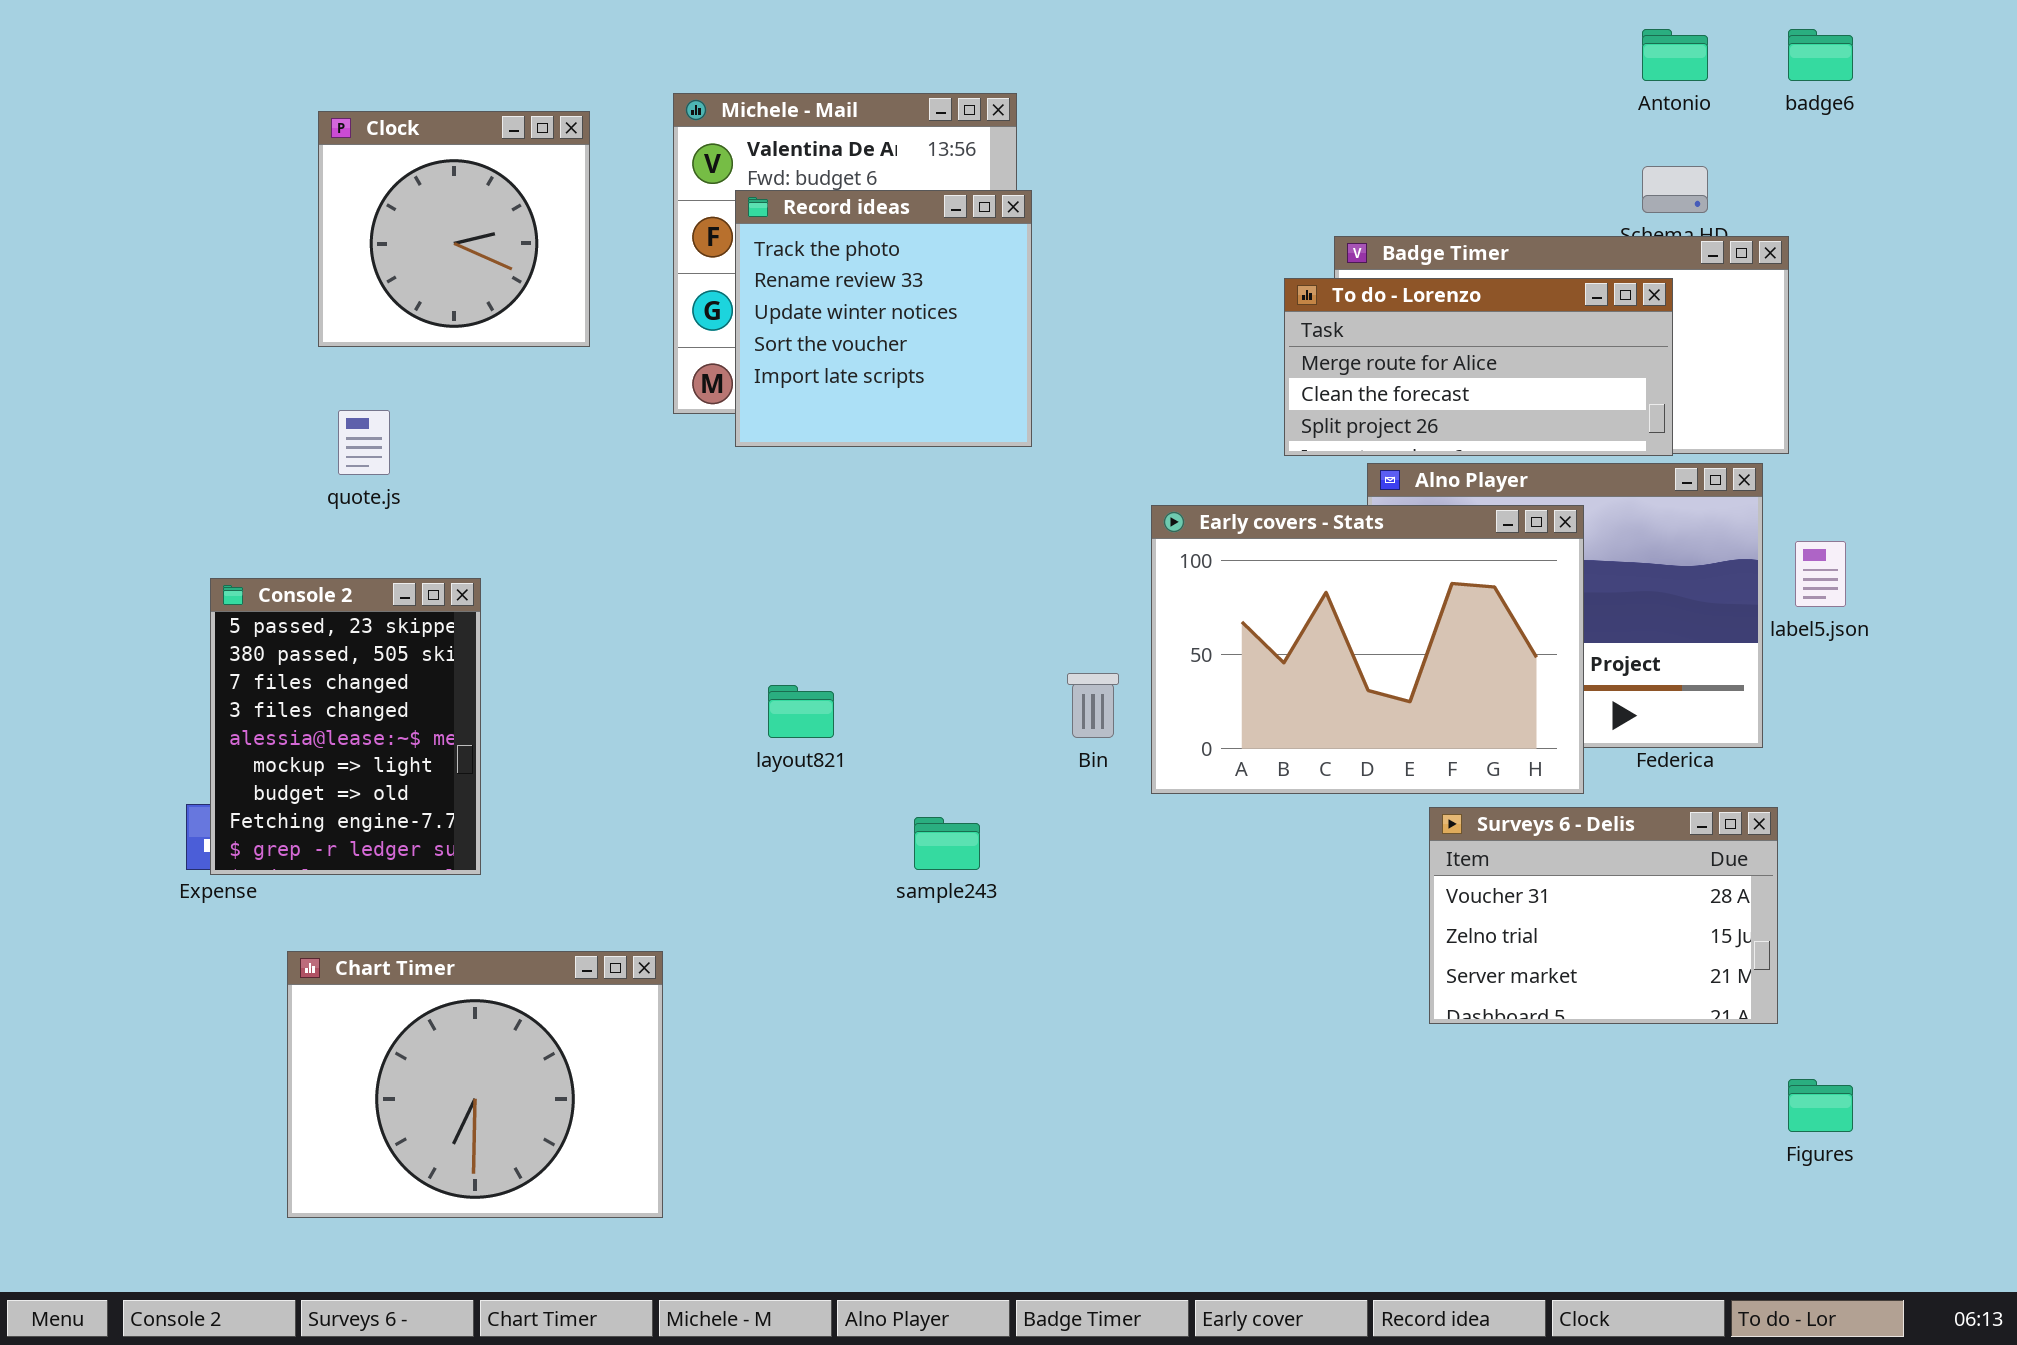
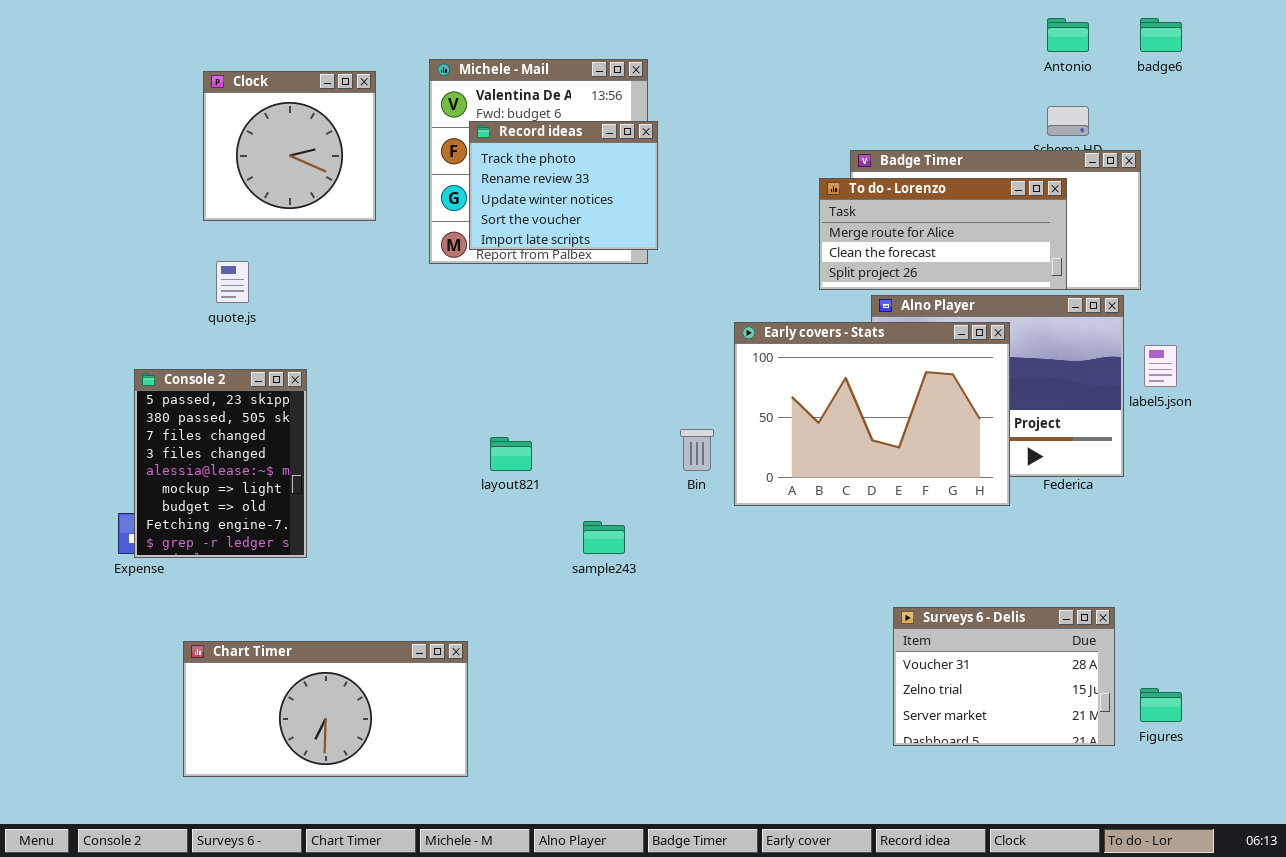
Record ideas: [735,190,1032,447] -> [469,121,658,250], resized
Surveys 6 - Delis: [1429,807,1778,1024] -> [893,607,1115,746], moved
Chart Timer: [287,951,663,1218] -> [183,641,468,777], resized

